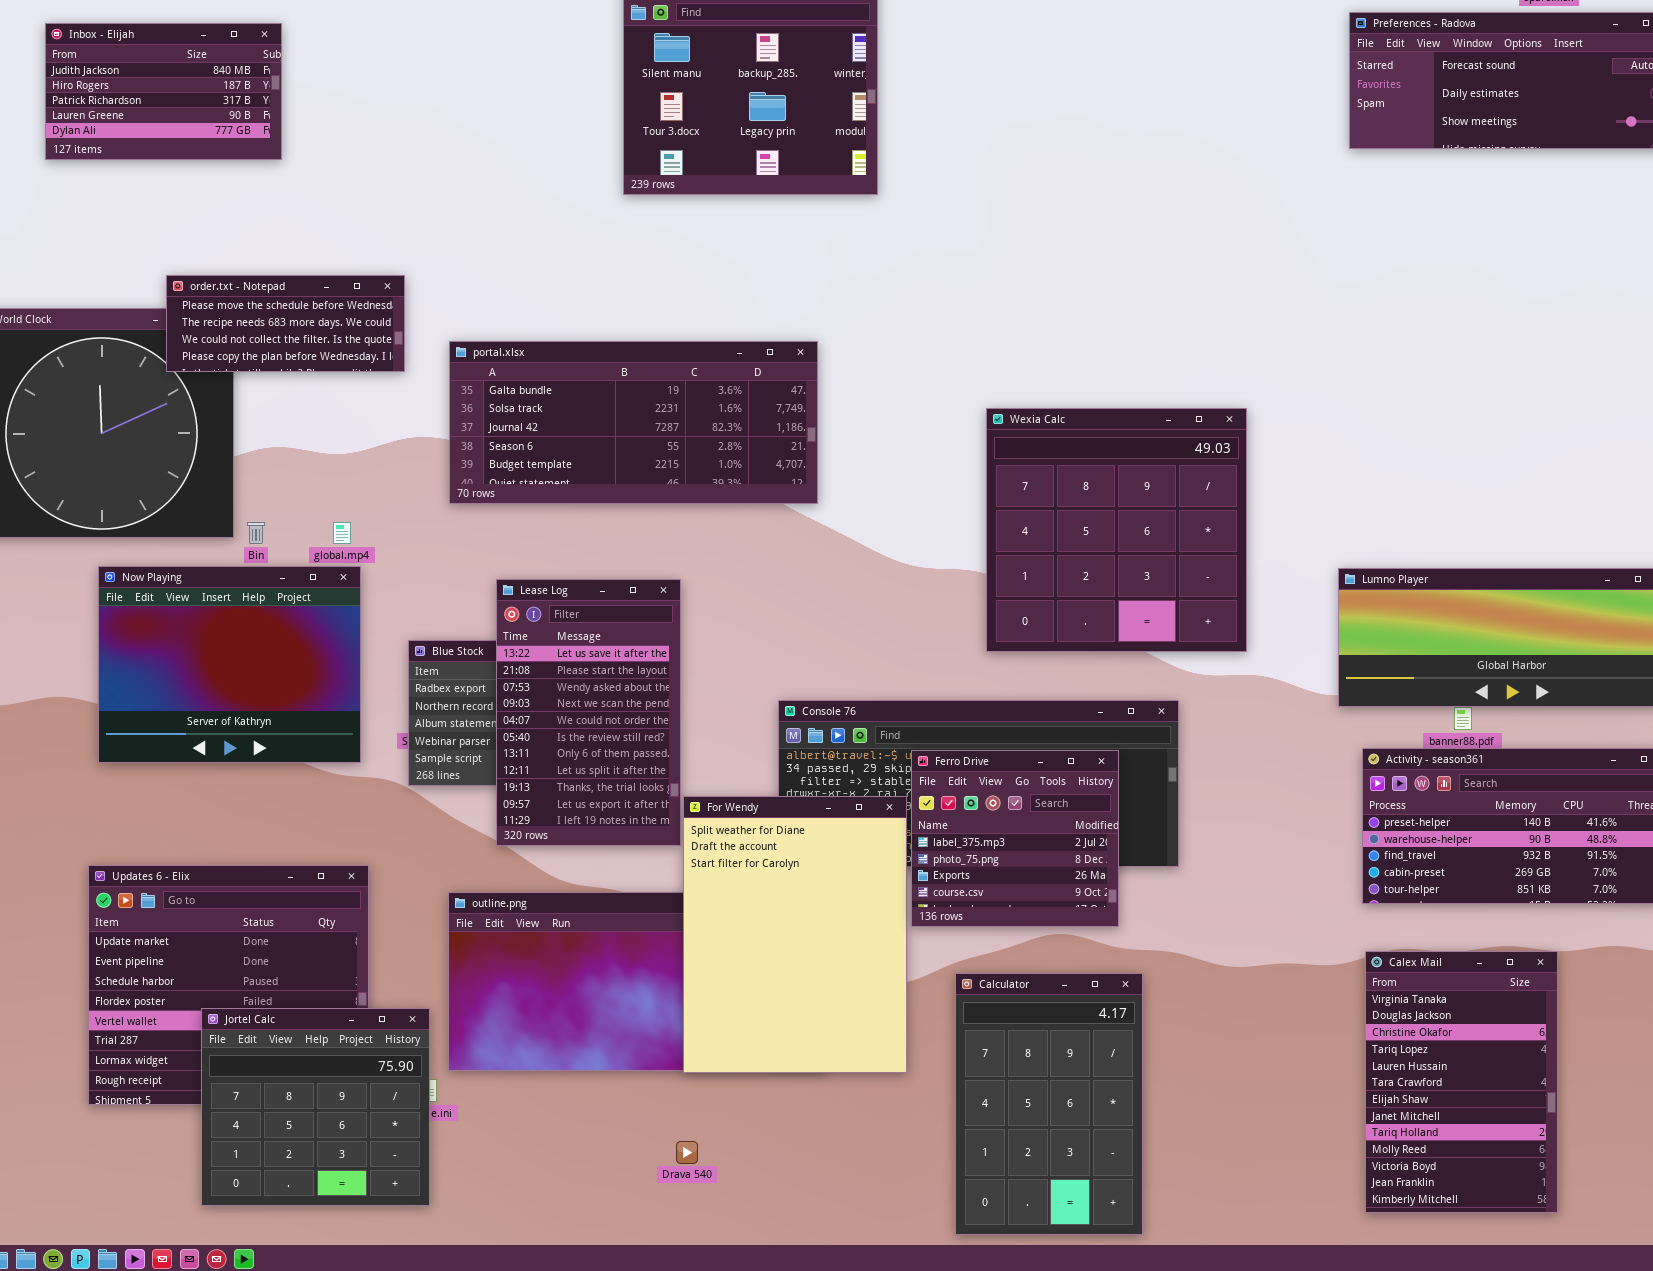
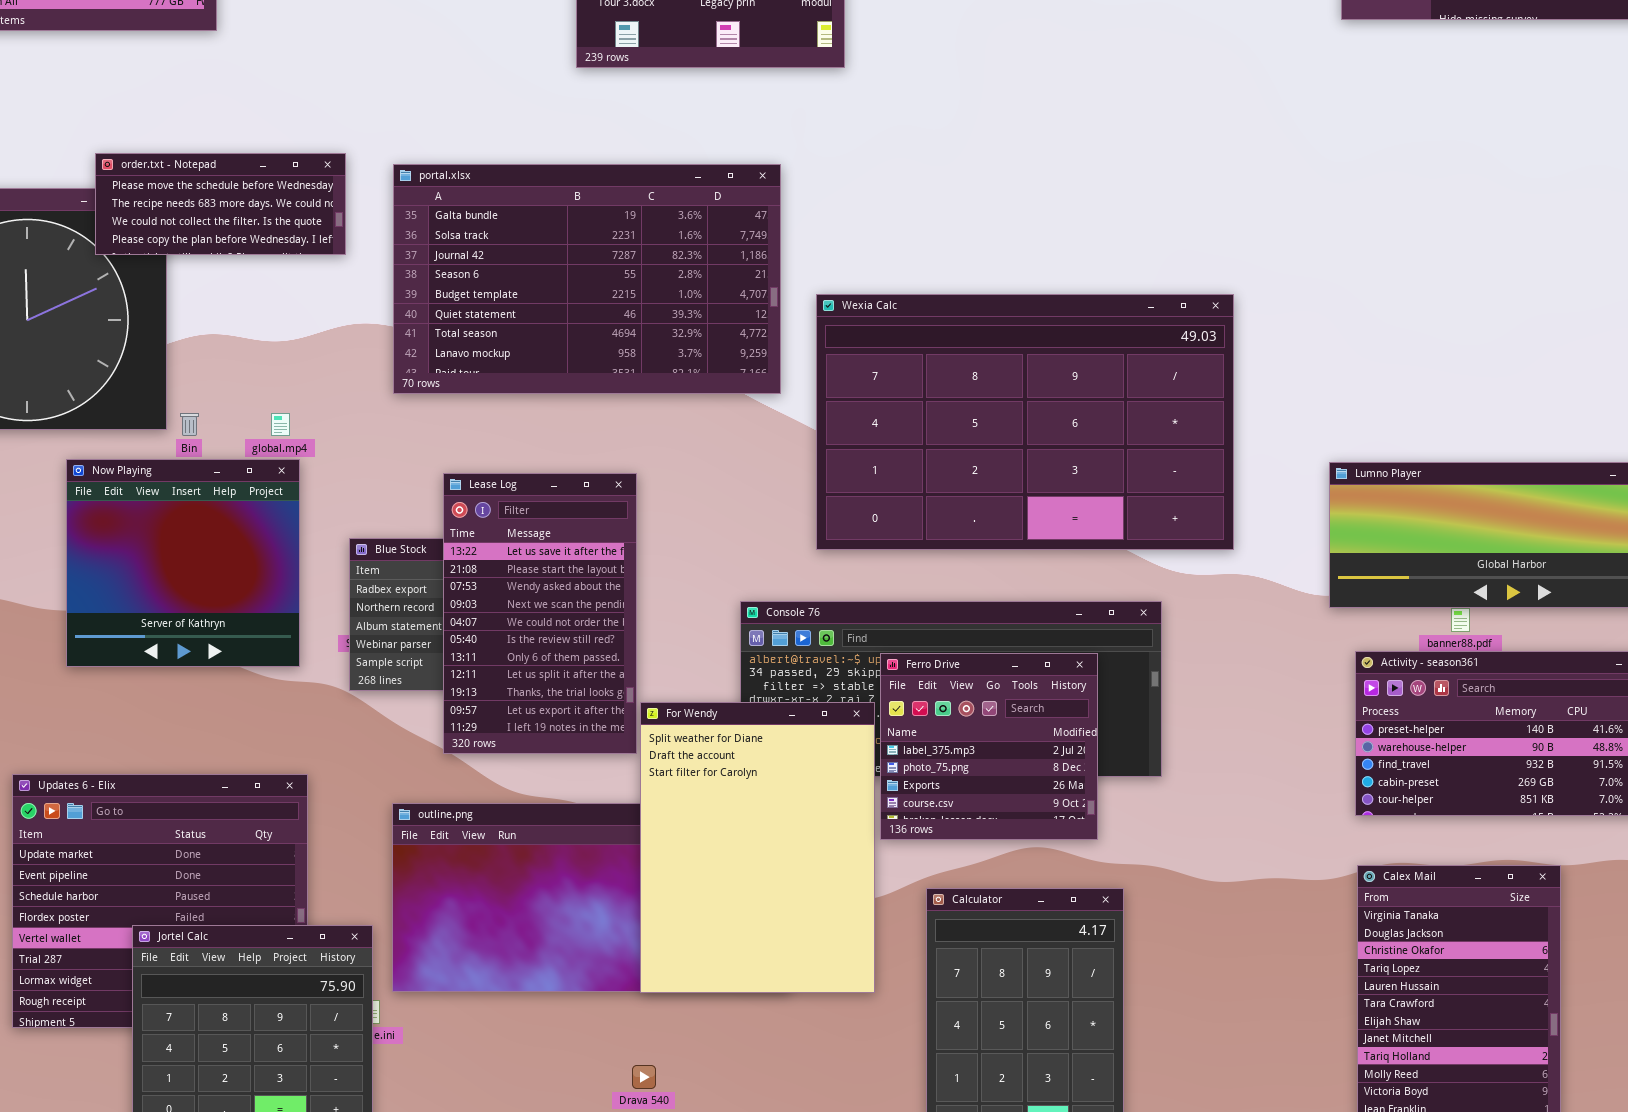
portal.xlsx: [449,341,818,504] -> [393,164,781,394], resized
Wexia Calc: [986,408,1247,652] -> [816,294,1234,550], resized
Now Playing: [98,566,361,763] -> [66,459,300,667], resized

